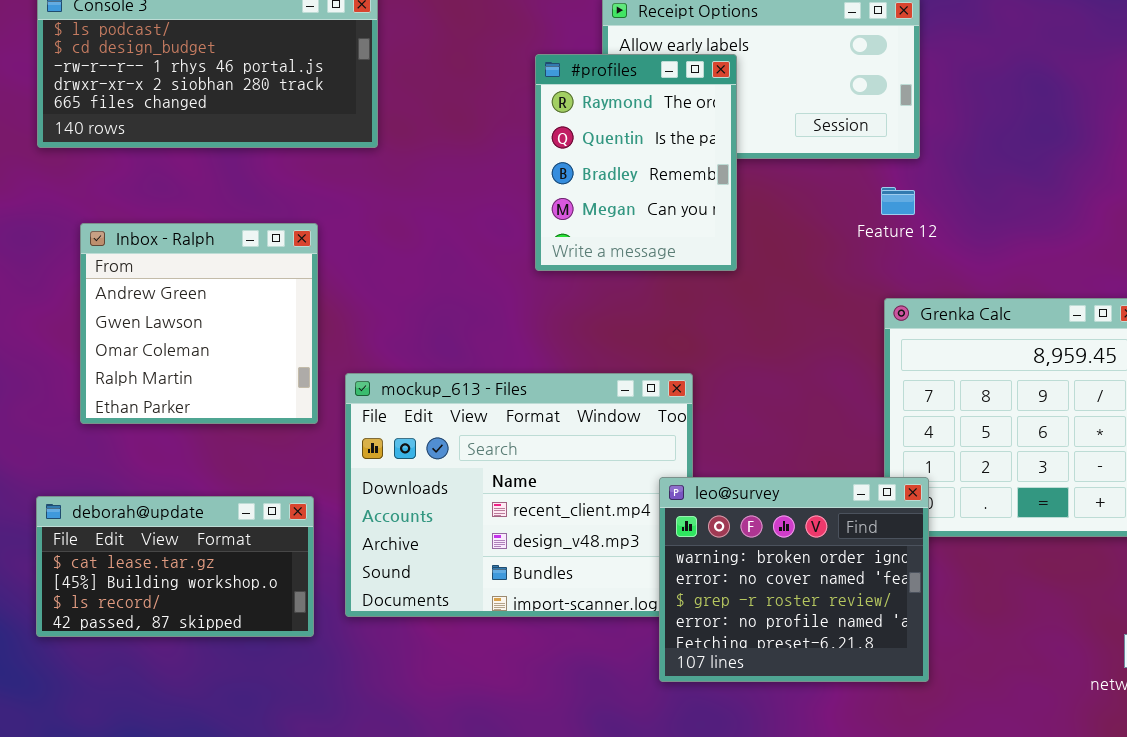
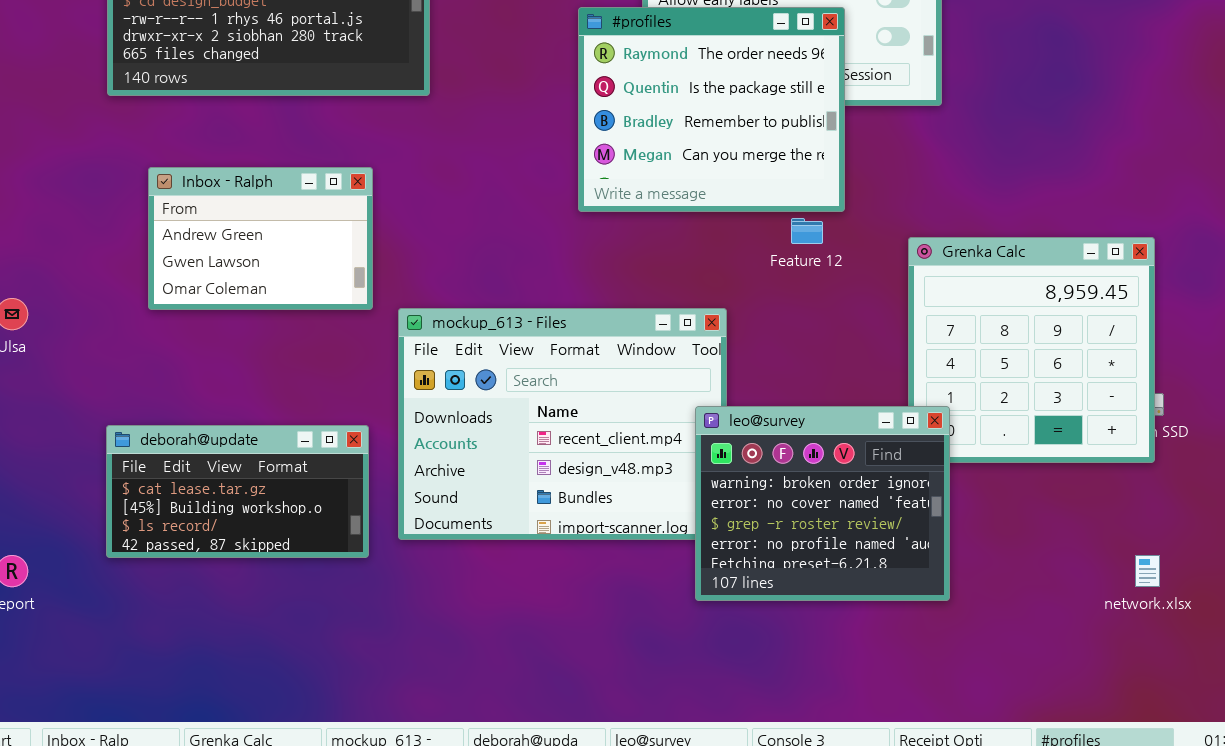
#profiles: [535,54,737,271] -> [578,7,845,212], resized
Feature 12: [881,187,915,215] -> [791,218,823,244], moved
Inbox - Ralph: [80,223,318,424] -> [148,167,373,310], resized

